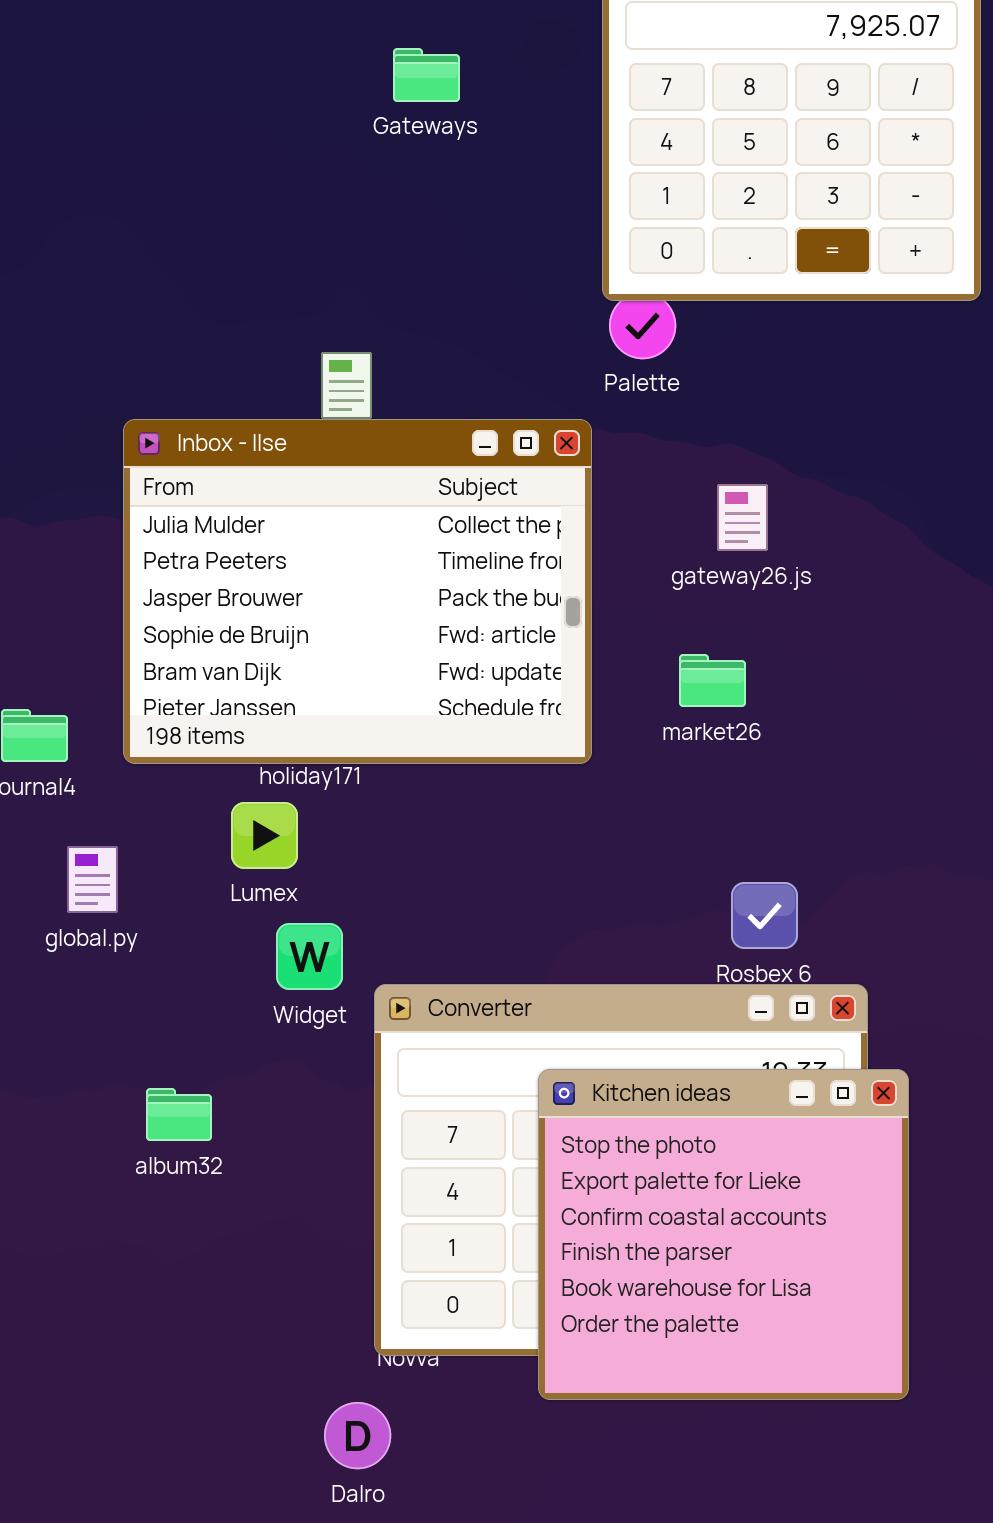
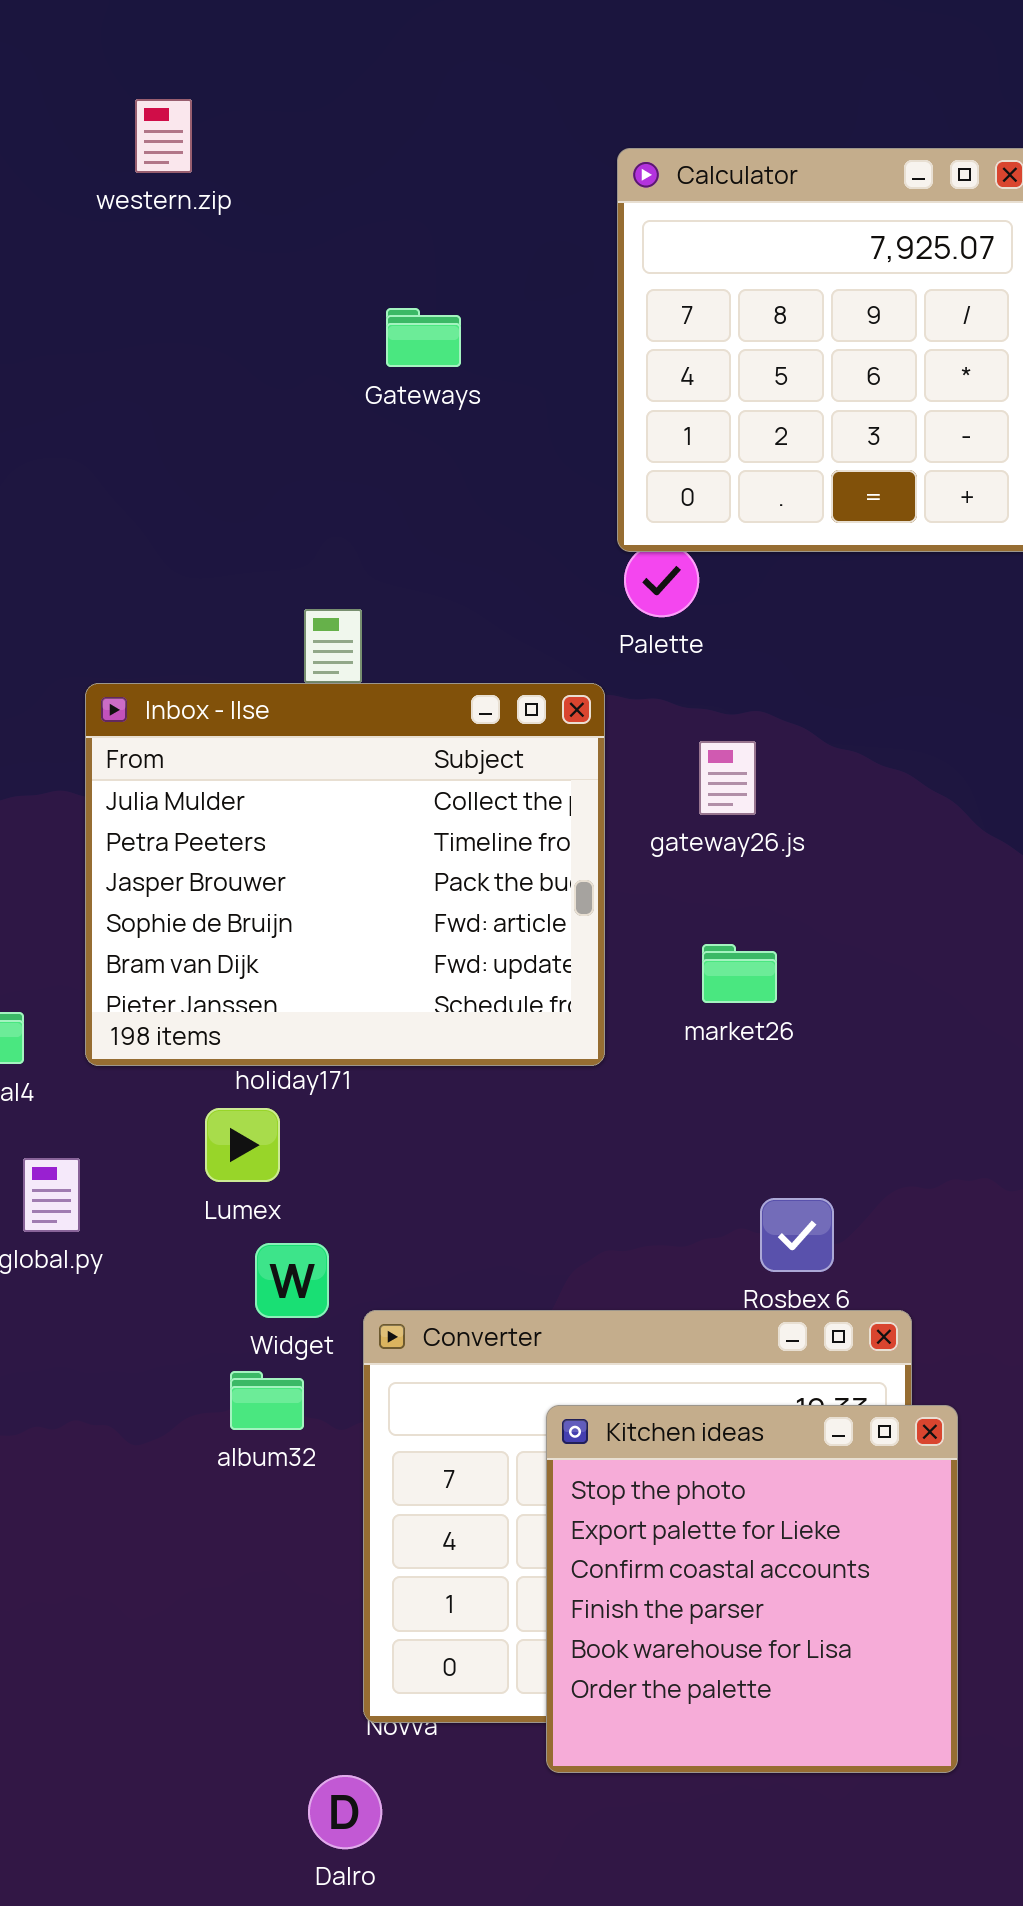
Gateways: [393,48,460,102] -> [386,308,461,367], moved
gateway26.js: [717,484,768,551] -> [699,741,756,815], moved
album32: [146,1088,212,1141] -> [230,1371,304,1430], moved

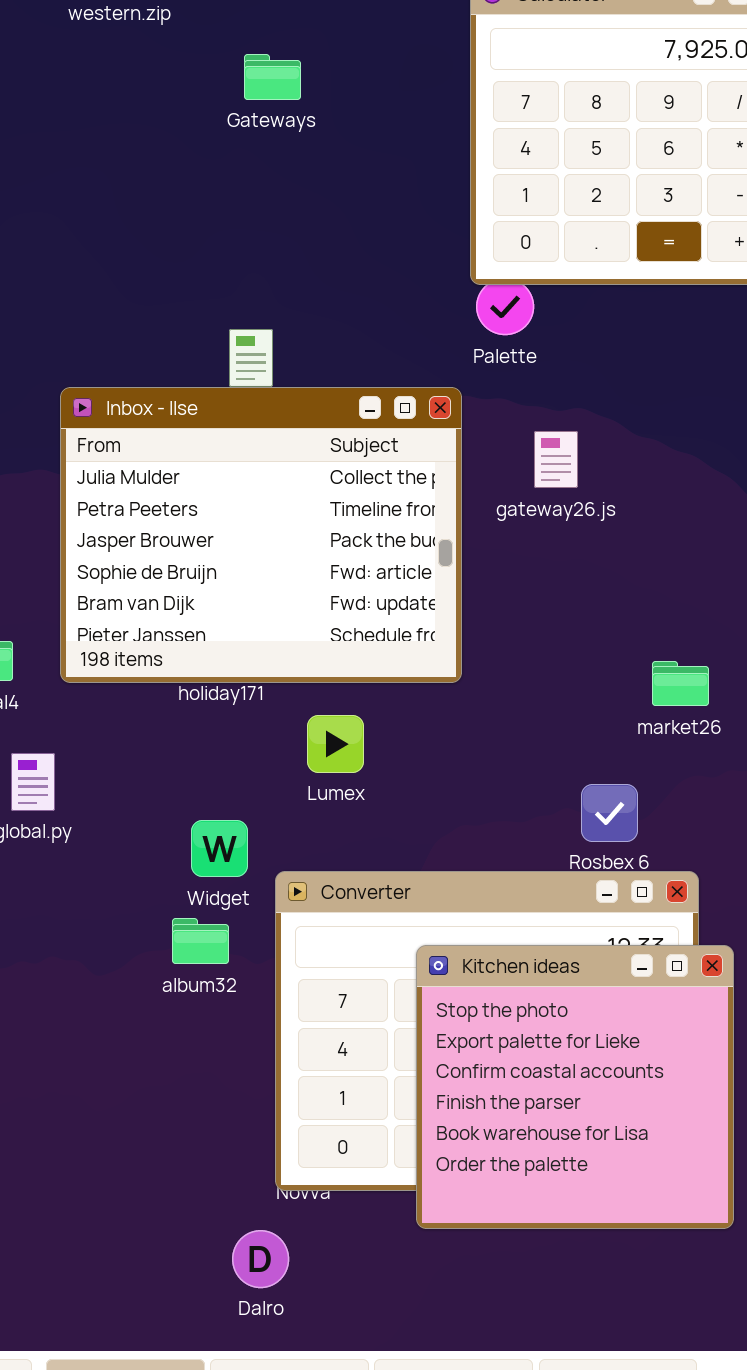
Gateways: [386,308,461,367] -> [244,54,301,100], moved
market26: [702,944,777,1003] -> [652,661,709,706], moved
Lumex: [205,1108,280,1182] -> [307,715,364,773], moved

